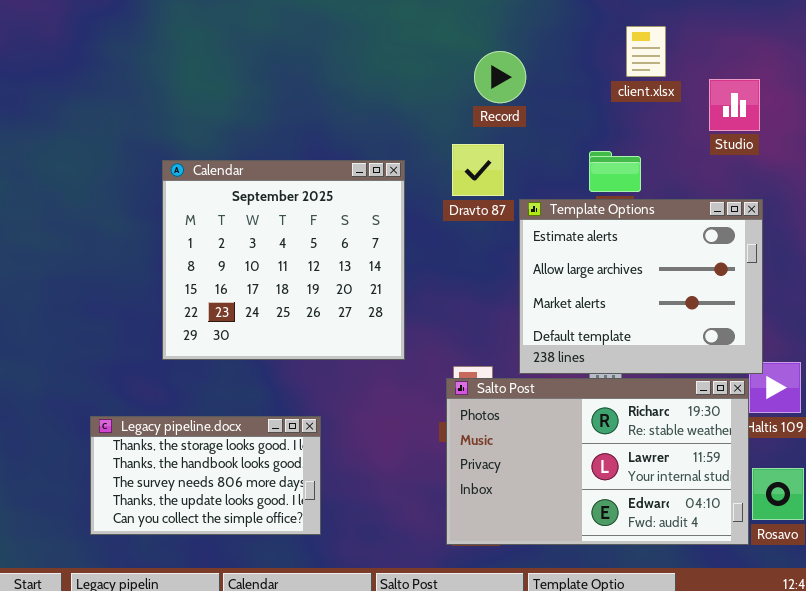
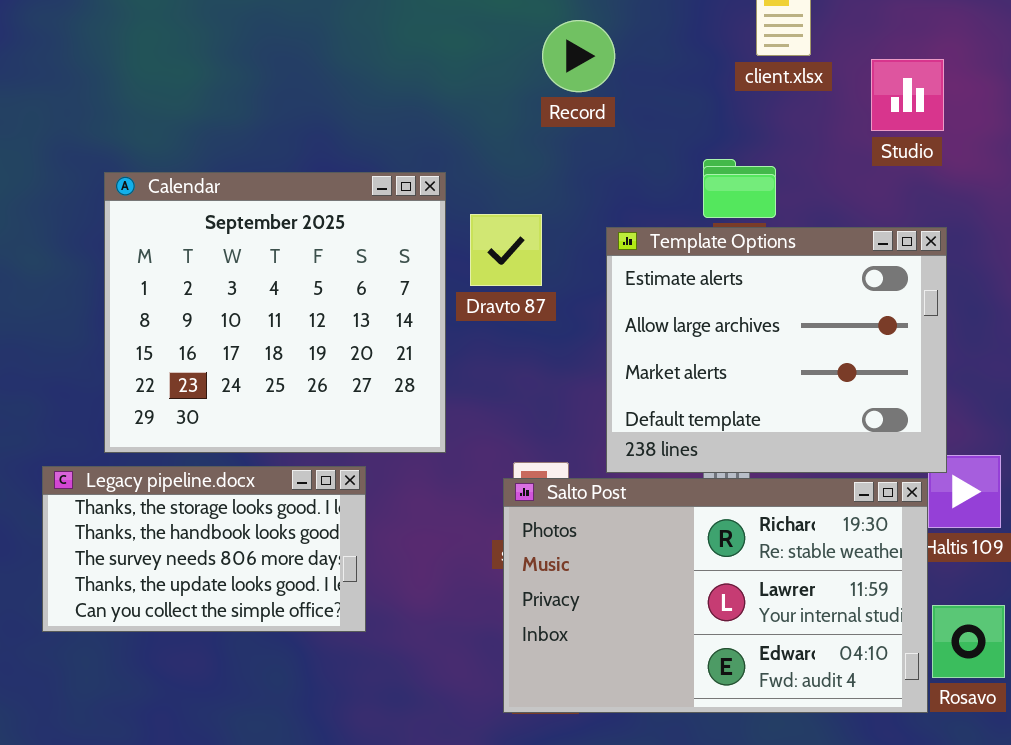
Dravto 87: [452,144,504,196] -> [470,214,542,286], moved
Legacy pipeline.docx: [90,416,321,535] -> [42,466,366,632], moved

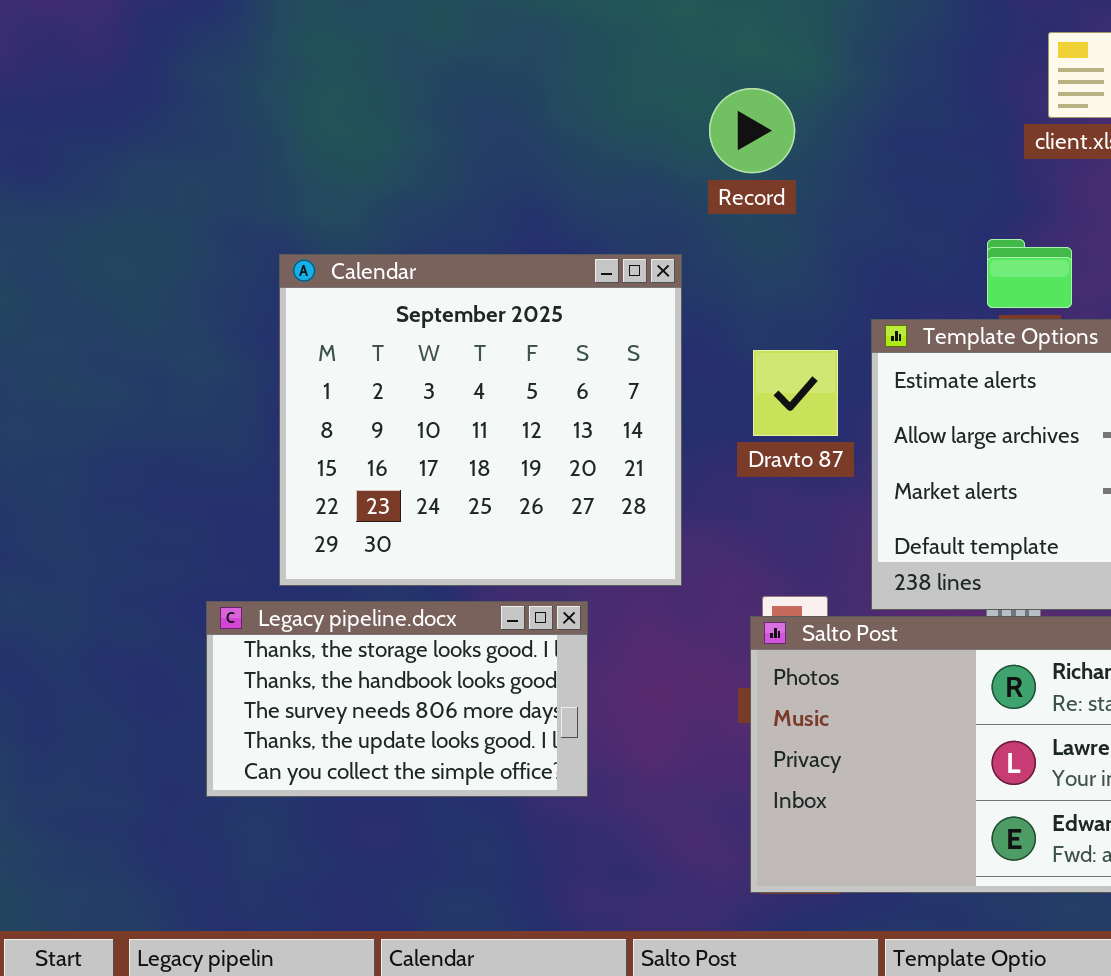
Record: [542,20,615,92] -> [709,88,795,173], moved
Dravto 87: [470,214,542,286] -> [753,350,838,436], moved

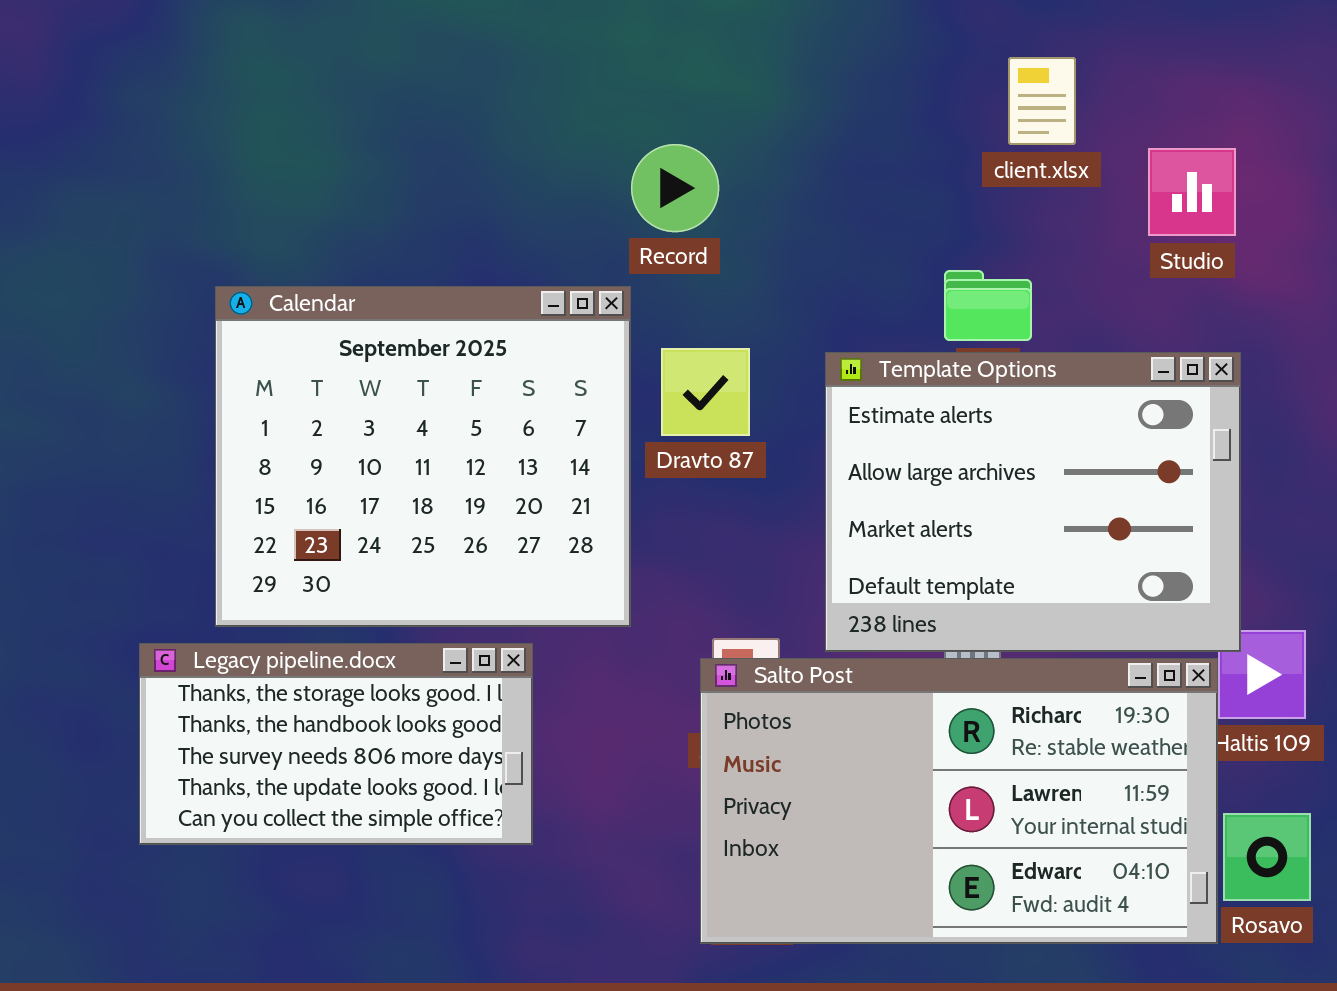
Record: [709,88,795,173] -> [631,144,719,232], moved
Dravto 87: [753,350,838,436] -> [661,348,750,436], moved

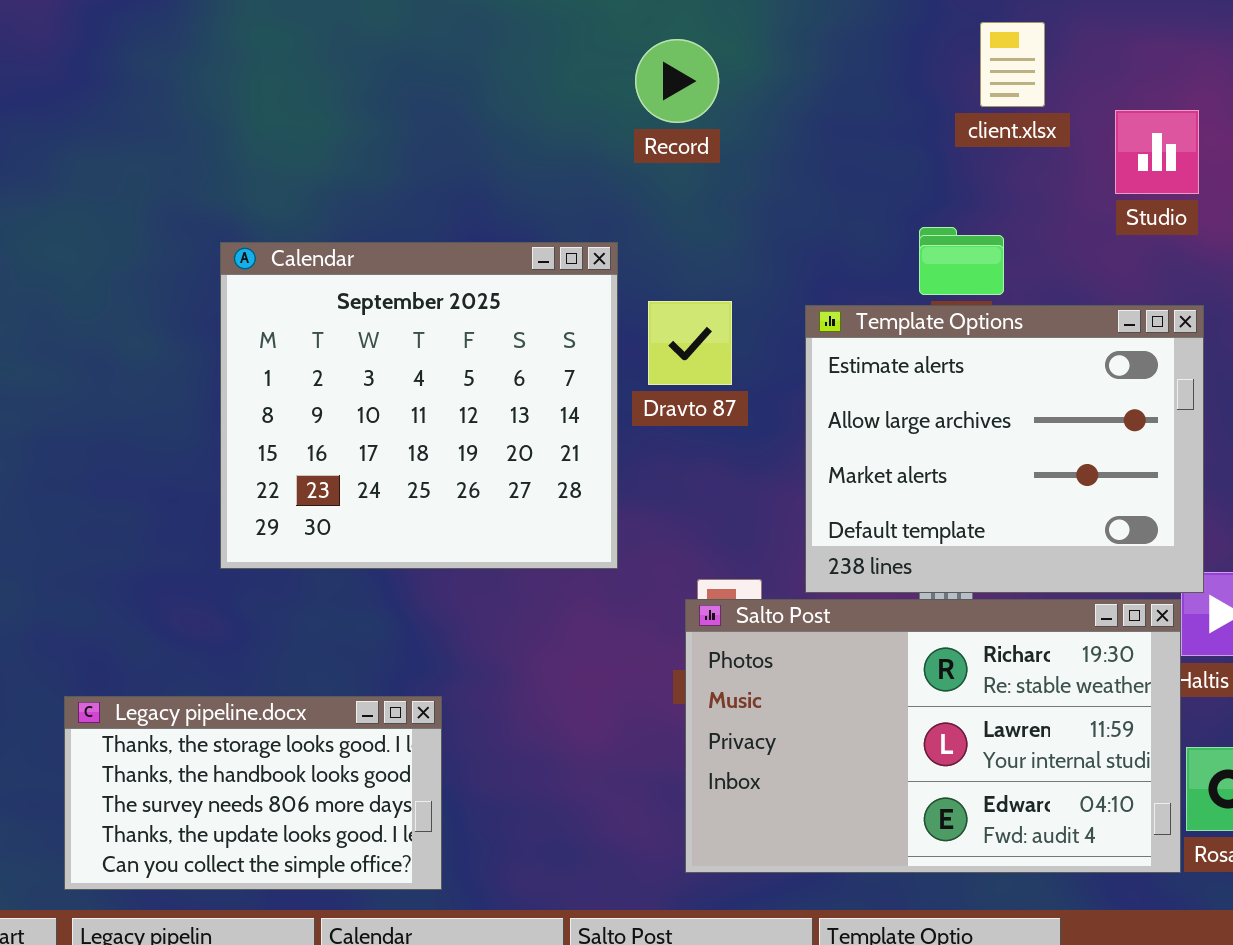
Record: [631,144,719,232] -> [635,39,719,123], moved
Legacy pipeline.docx: [139,643,533,845] -> [64,696,442,890], moved

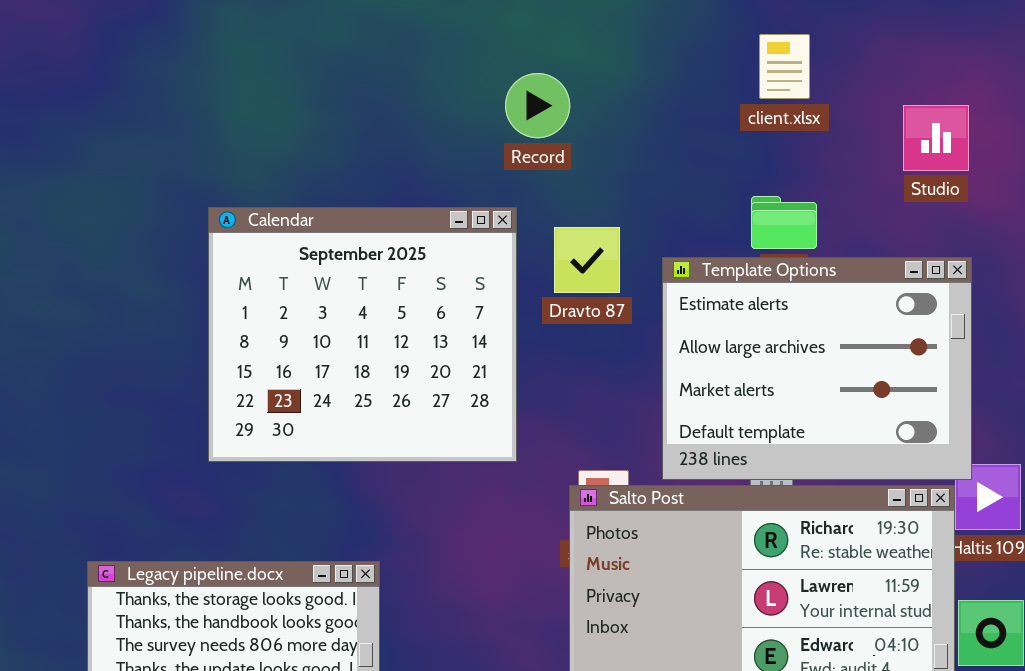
client.xlsx: [980,22,1045,107] -> [759,34,810,99], moved
Record: [635,39,719,123] -> [505,73,570,138], moved
Dravto 87: [648,301,732,385] -> [554,227,620,293], moved

